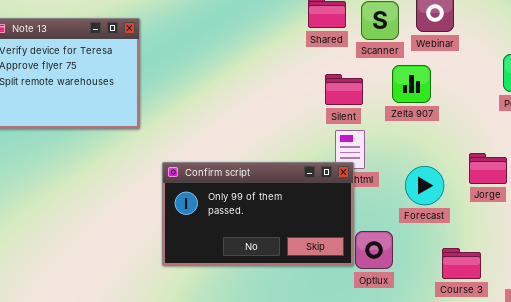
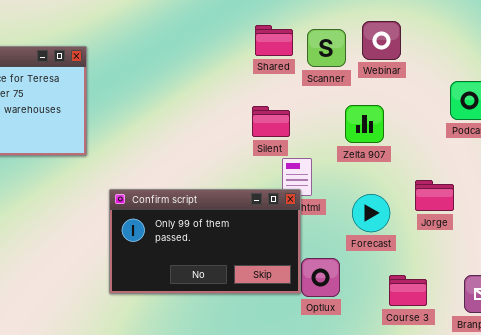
Zelta 907: [392,65,431,103] -> [345,105,384,143], moved
Silent: [325,74,363,105] -> [252,106,290,137], moved

